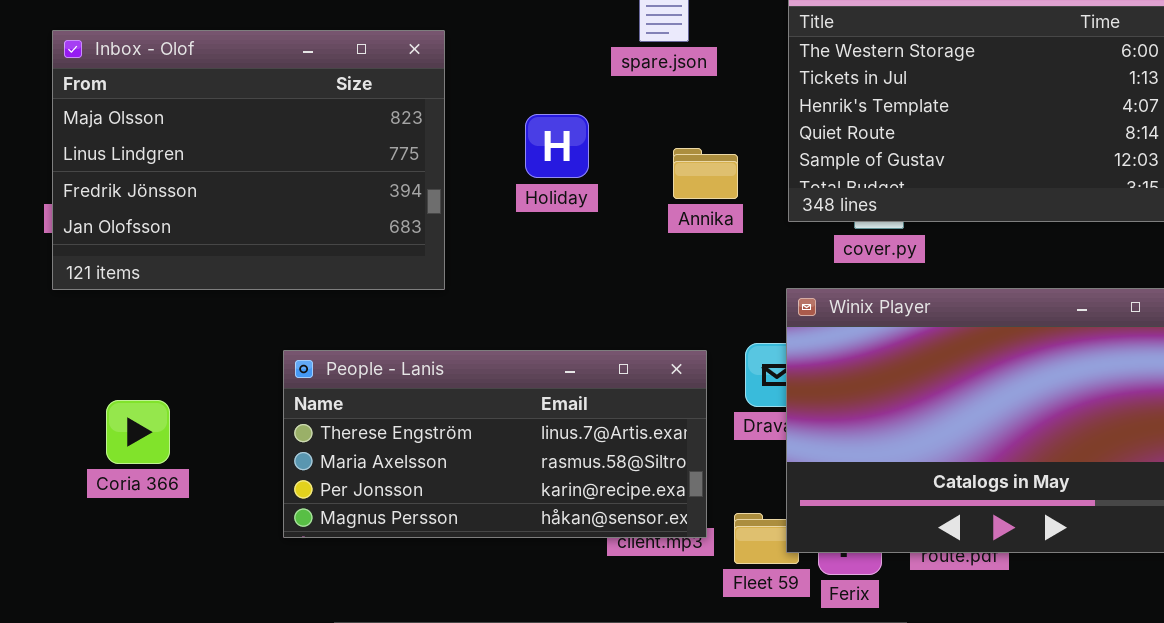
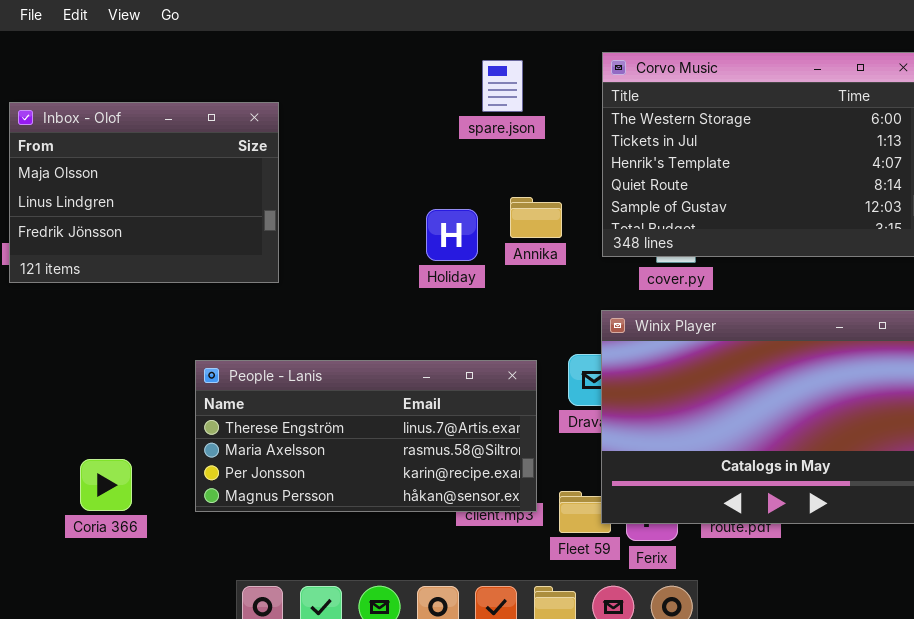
Inbox - Olof: [52,30,445,290] -> [9,102,279,283], resized
Holiday: [525,114,589,178] -> [426,209,478,261], moved
Coria 366: [106,400,170,464] -> [80,459,132,511], moved

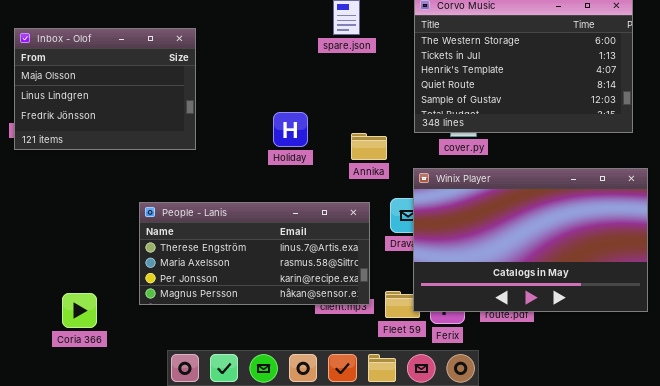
Annika: [510,197,562,238] -> [351,133,387,160], moved
Holiday: [426,209,478,261] -> [273,112,308,147], moved
Coria 366: [80,459,132,511] -> [62,293,97,328], moved

